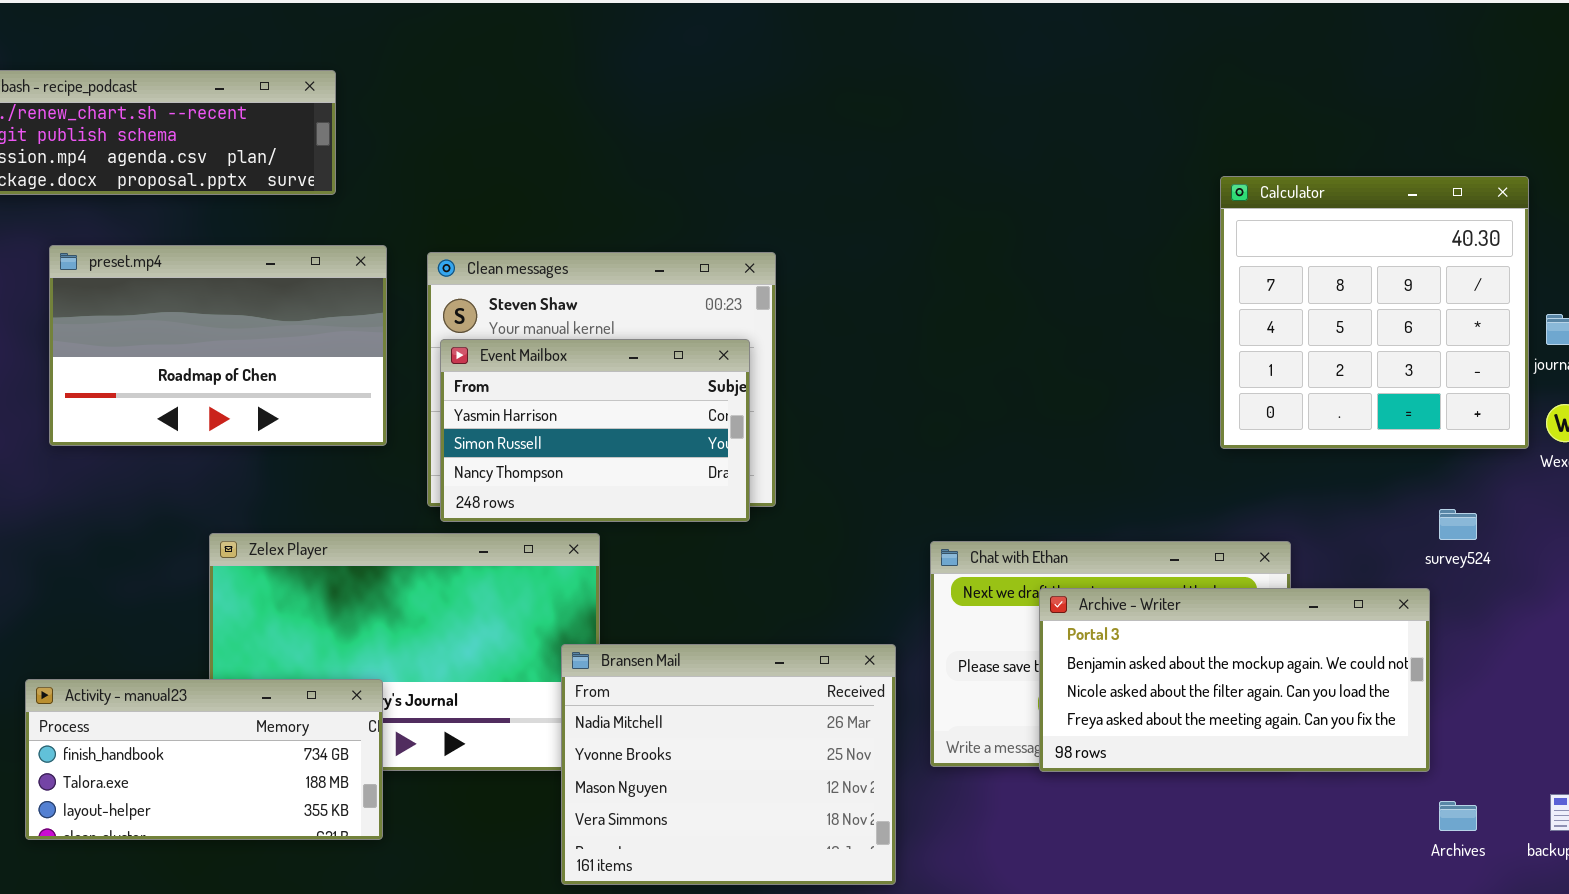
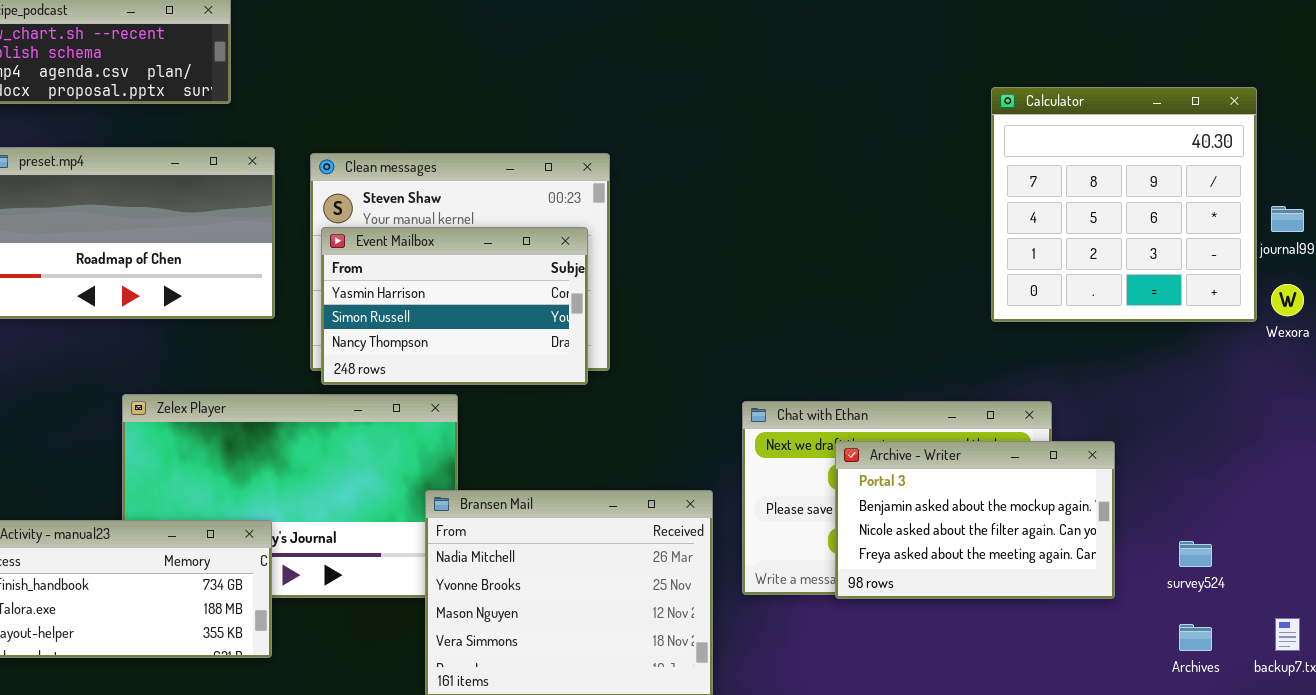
survey524: [1439,509,1477,540] -> [1179,541,1212,567], moved
Archive - Writer: [1039,588,1430,772] -> [835,441,1115,599], resized

